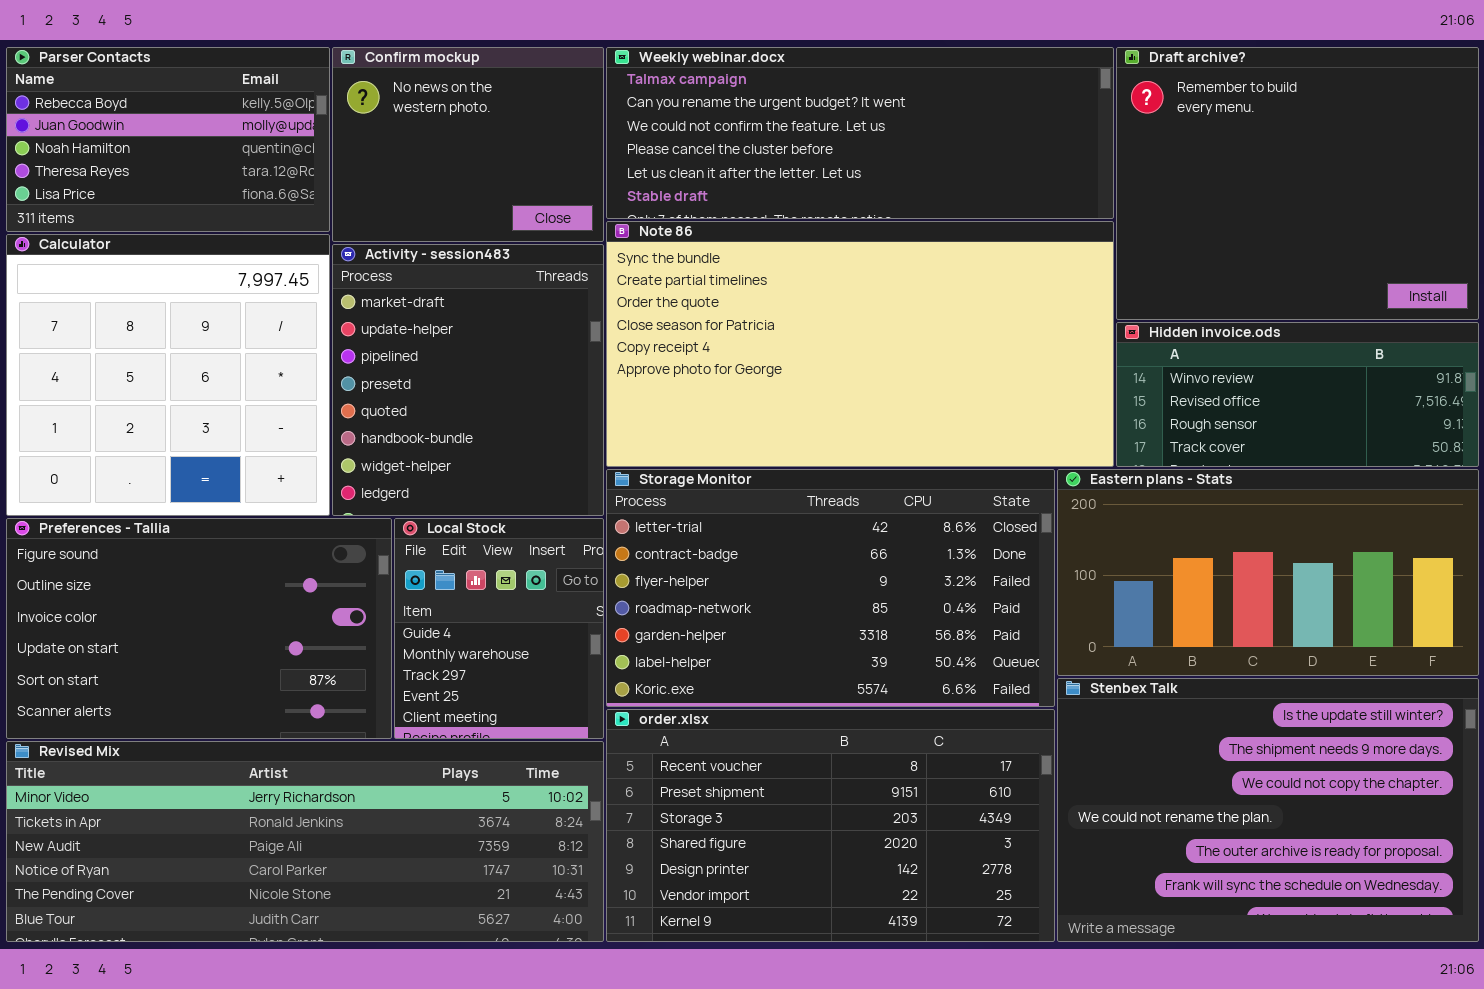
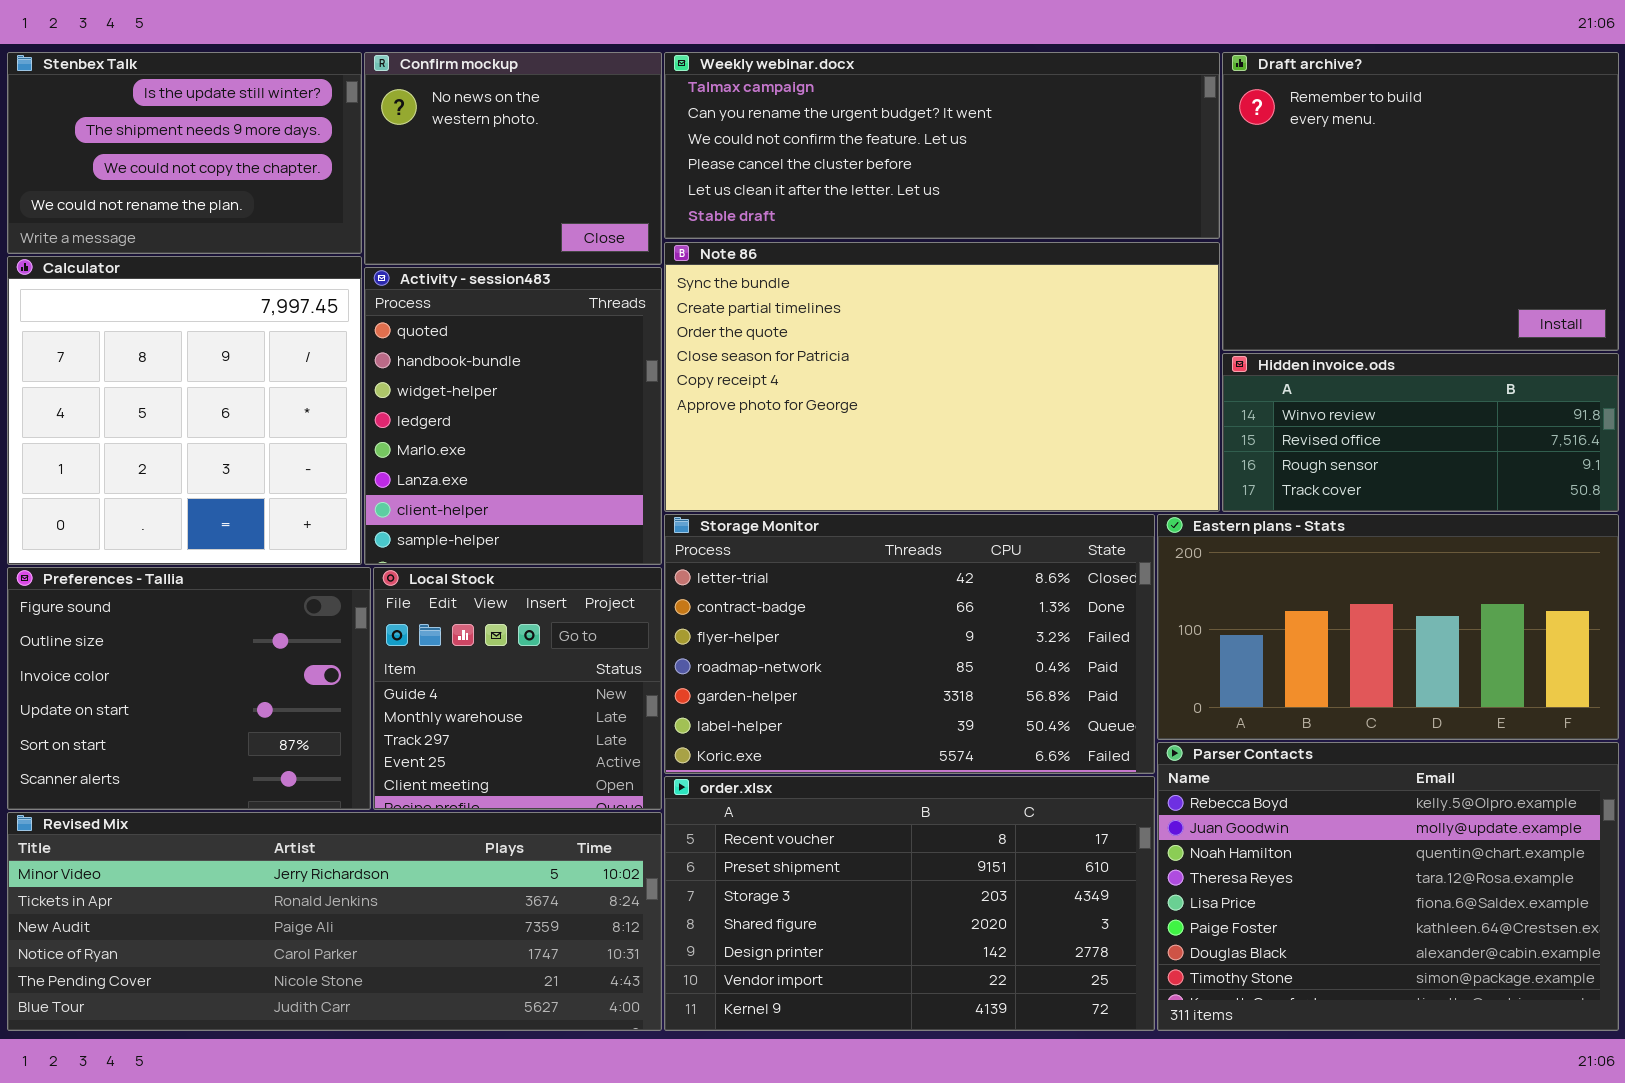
Parser Contacts: [6,47,330,232] -> [1157,742,1619,1031], moved, resized
Activity - session483: [332,244,604,516] -> [364,267,662,565], scrolled down 4 rows
Preferences - Tallia: [6,518,392,739] -> [7,567,371,810], resized
Local Stock: [394,518,604,739] -> [373,567,662,810], resized
Stenbex Talk: [1057,678,1479,942] -> [7,52,362,254], moved, resized

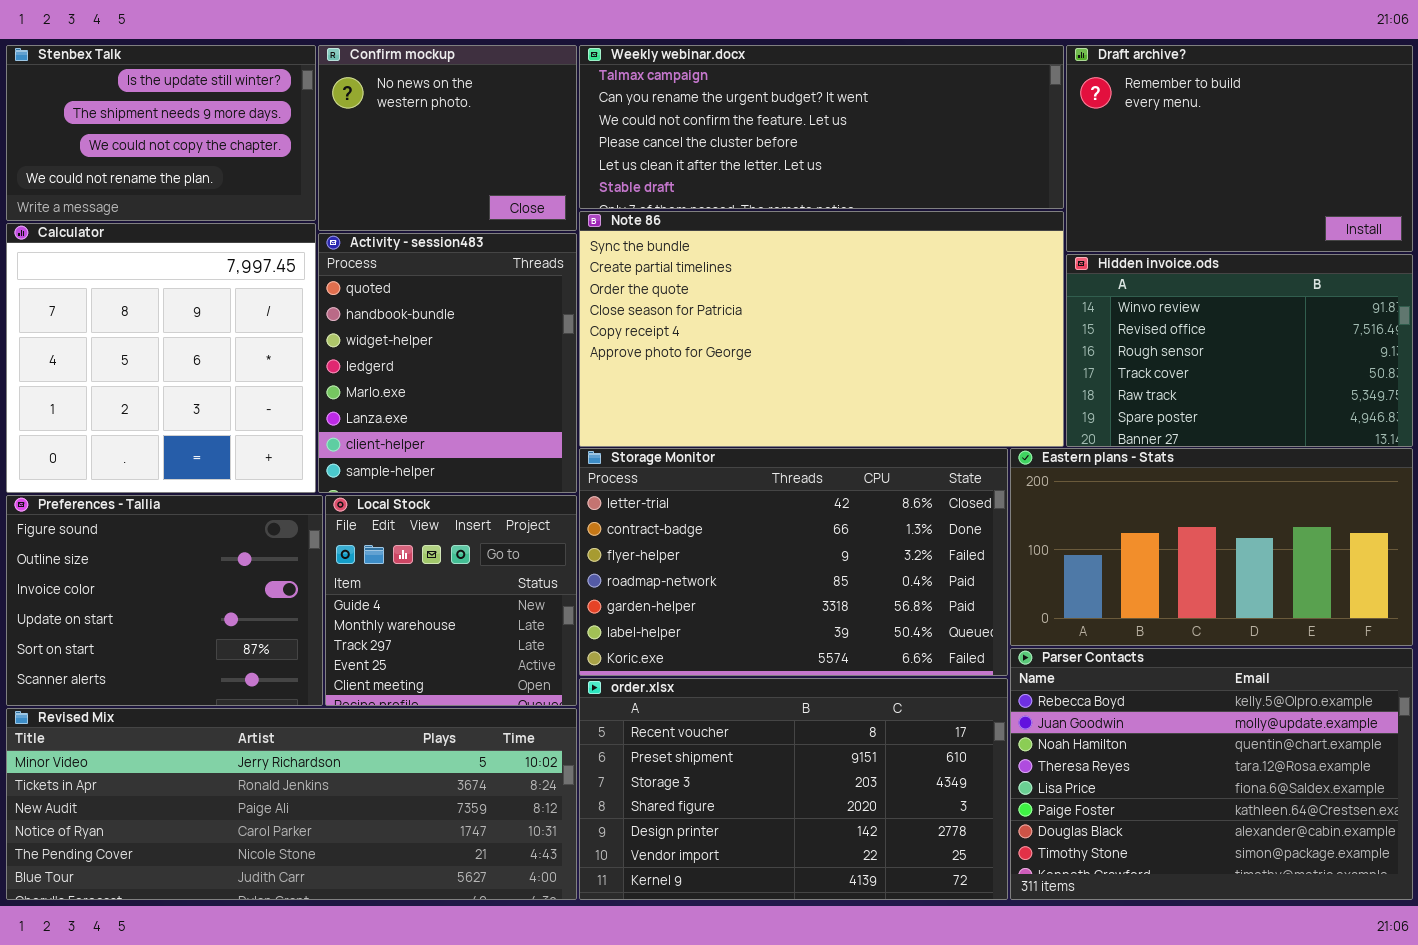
Draft archive?: [1222,52,1619,351] -> [1066,45,1413,252], resized
Hidden invoice.ods: [1222,353,1619,512] -> [1066,254,1413,447], resized

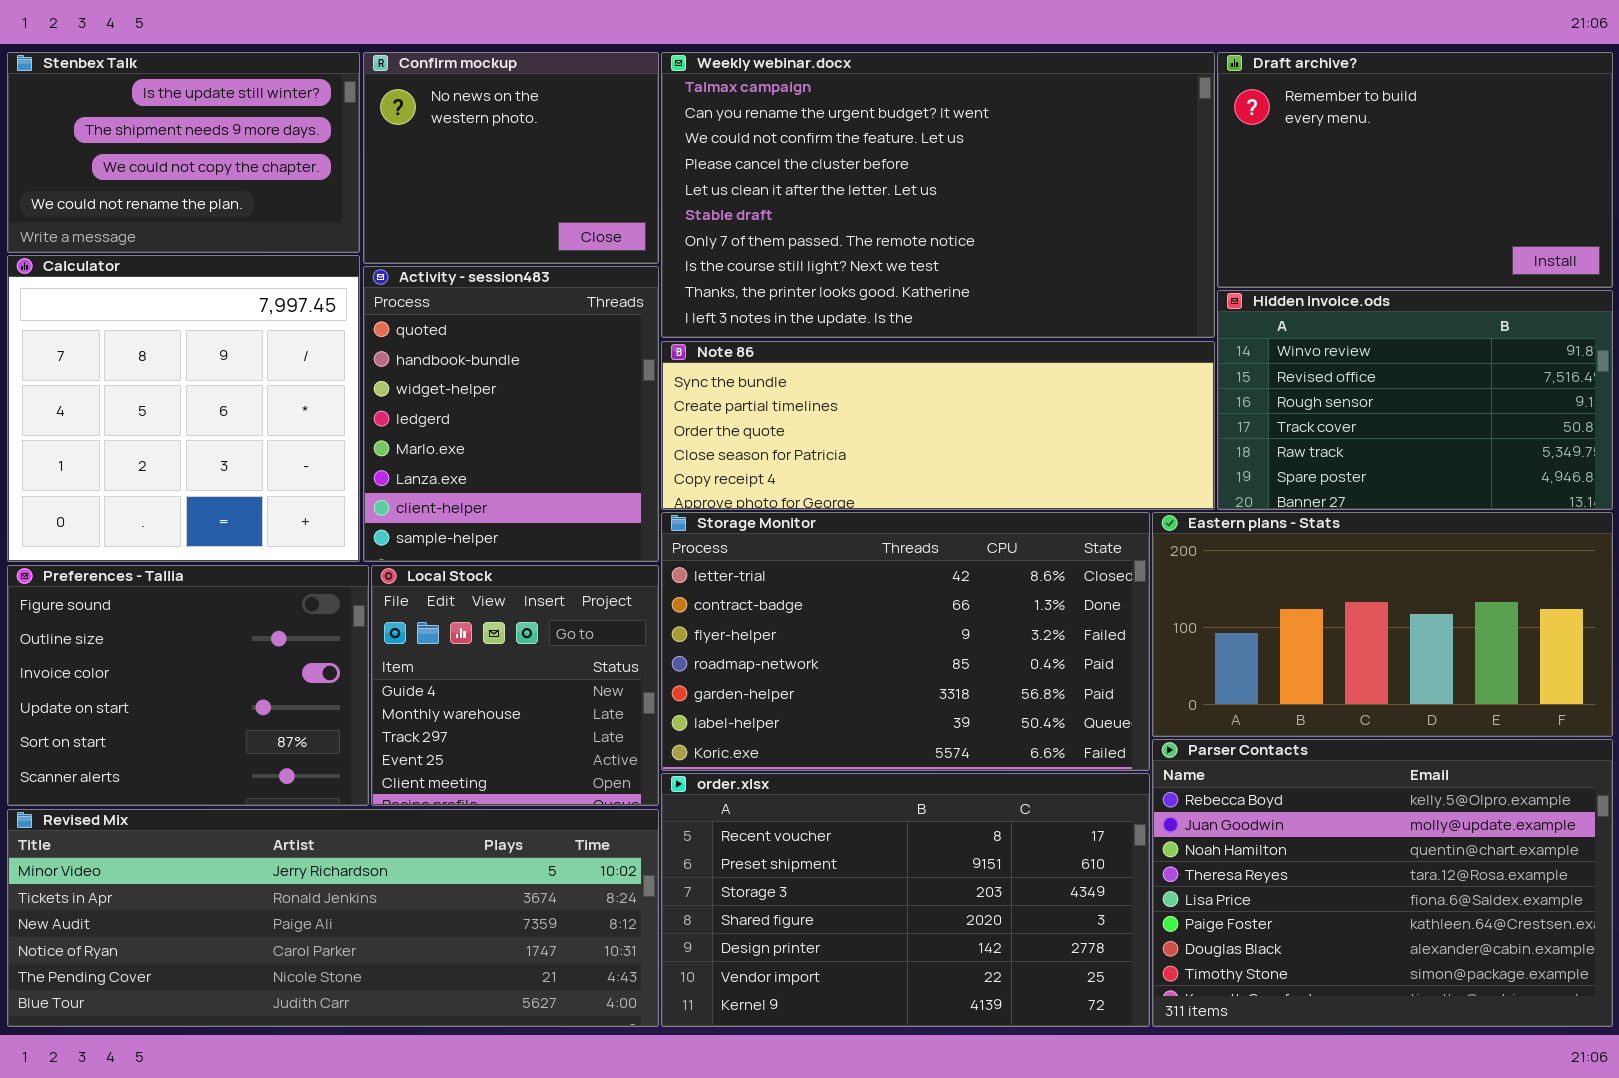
Weekly webinar.docx: [579,45,1064,209] -> [661,52,1215,338], resized
Note 86: [579,211,1064,447] -> [661,341,1215,510], resized

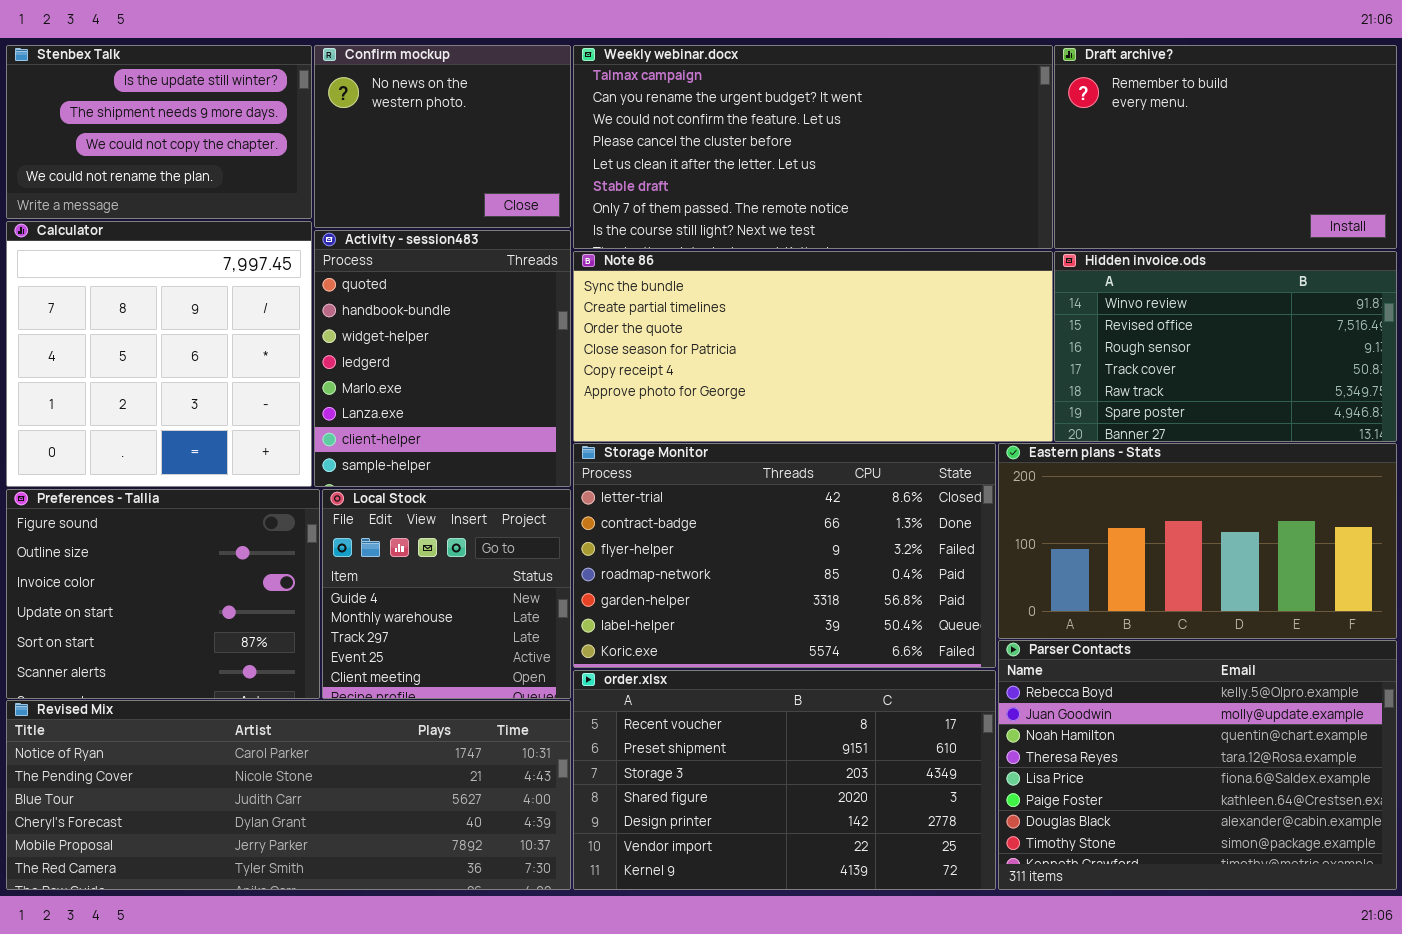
Weekly webinar.docx: [661,52,1215,338] -> [573,45,1053,249], resized
Note 86: [661,341,1215,510] -> [573,251,1053,442], resized
Revised Mix: [7,809,659,1027] -> [6,700,571,890], scrolled down 3 rows

